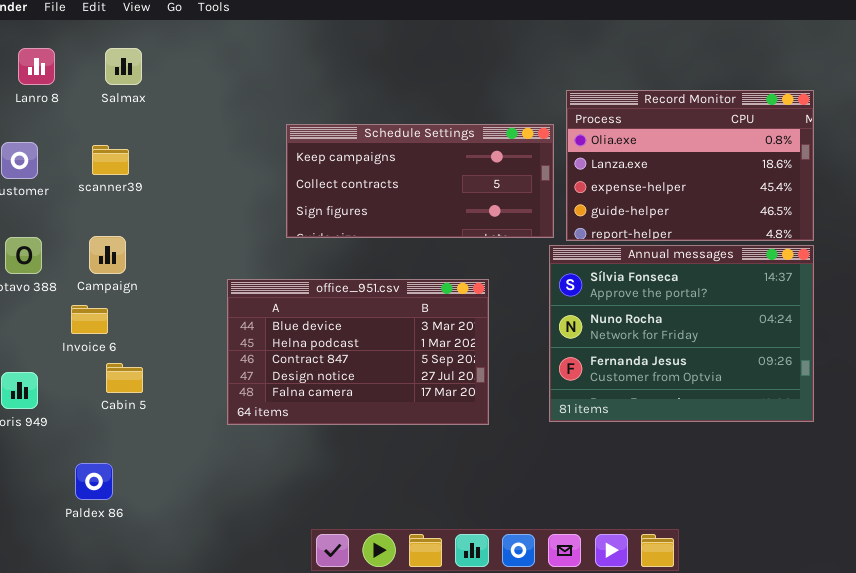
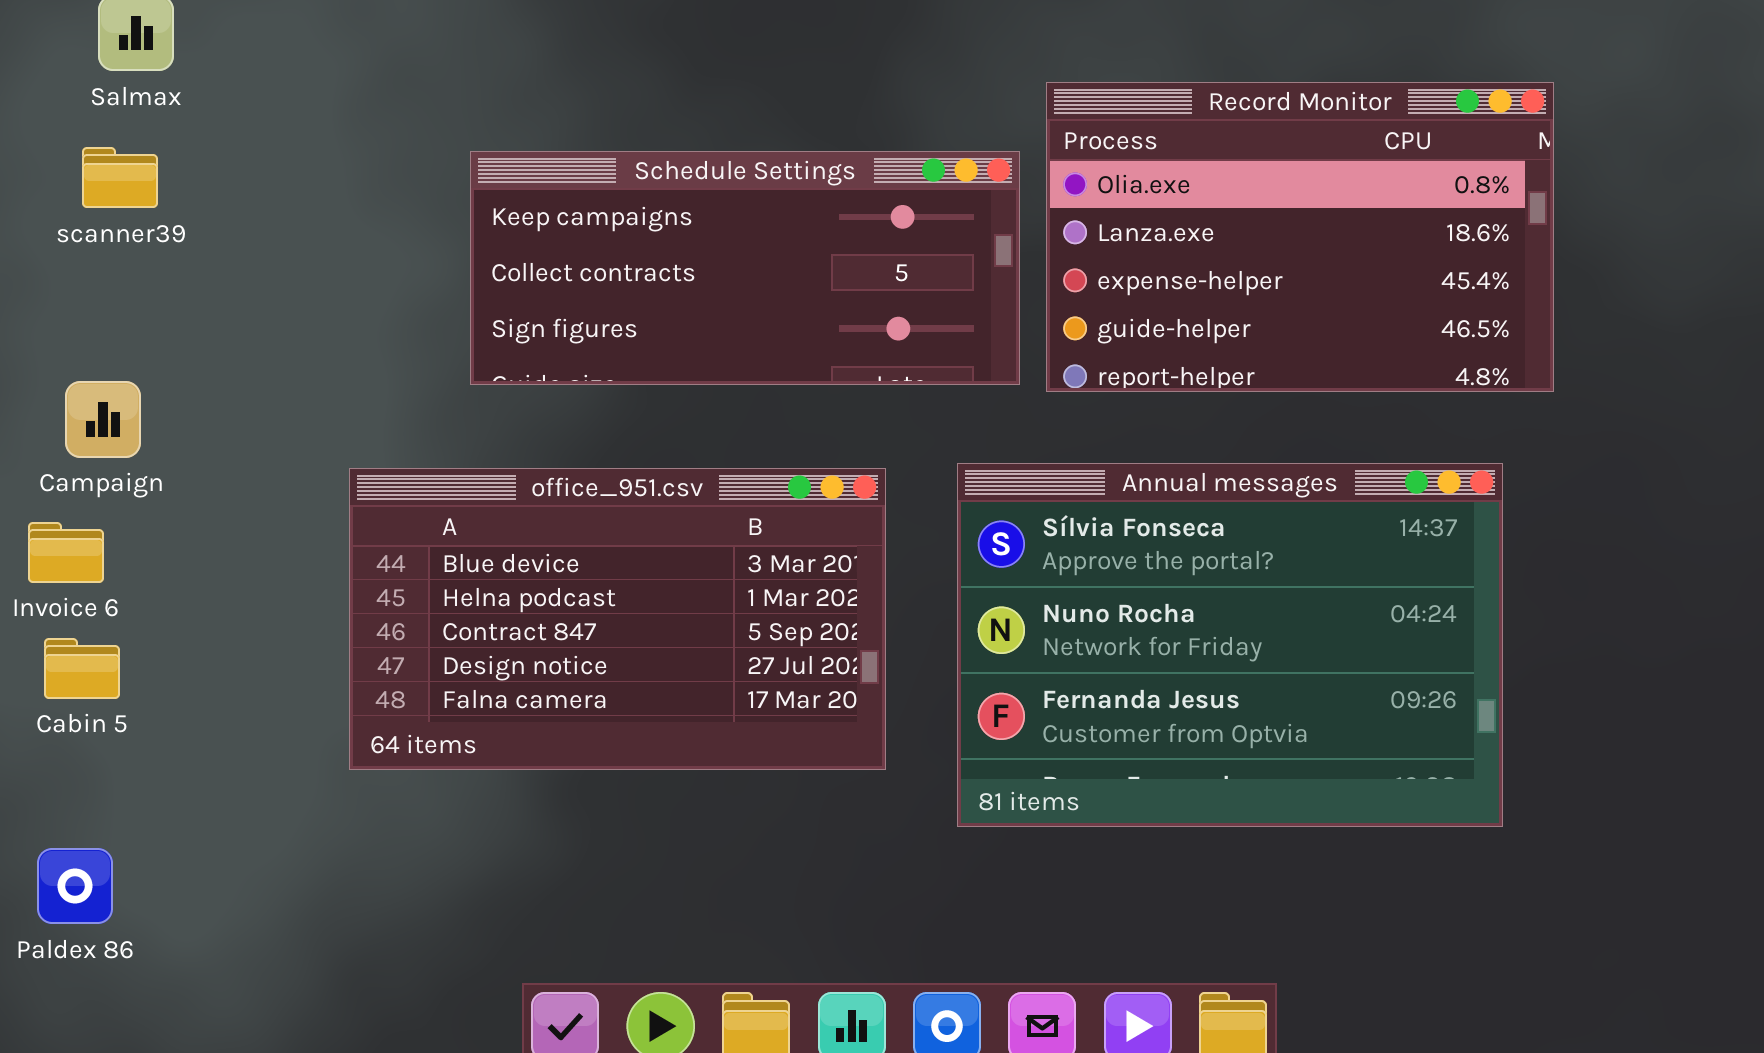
scanner39: [92,145,129,175] -> [82,147,158,208], moved
Annual messages: [549,245,814,422] -> [957,463,1503,827], moved
Cabin 5: [106,363,143,393] -> [44,638,120,699], moved

